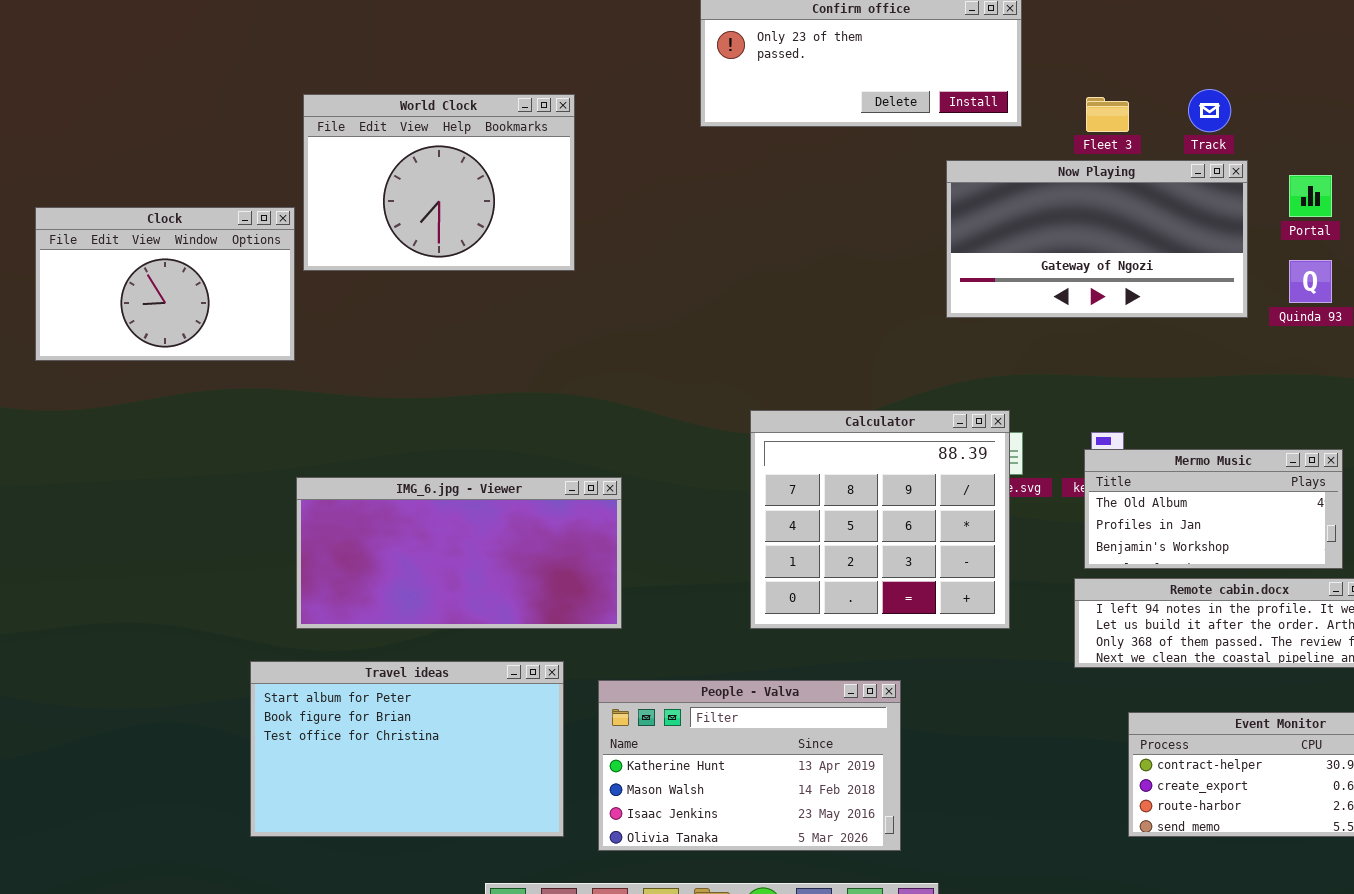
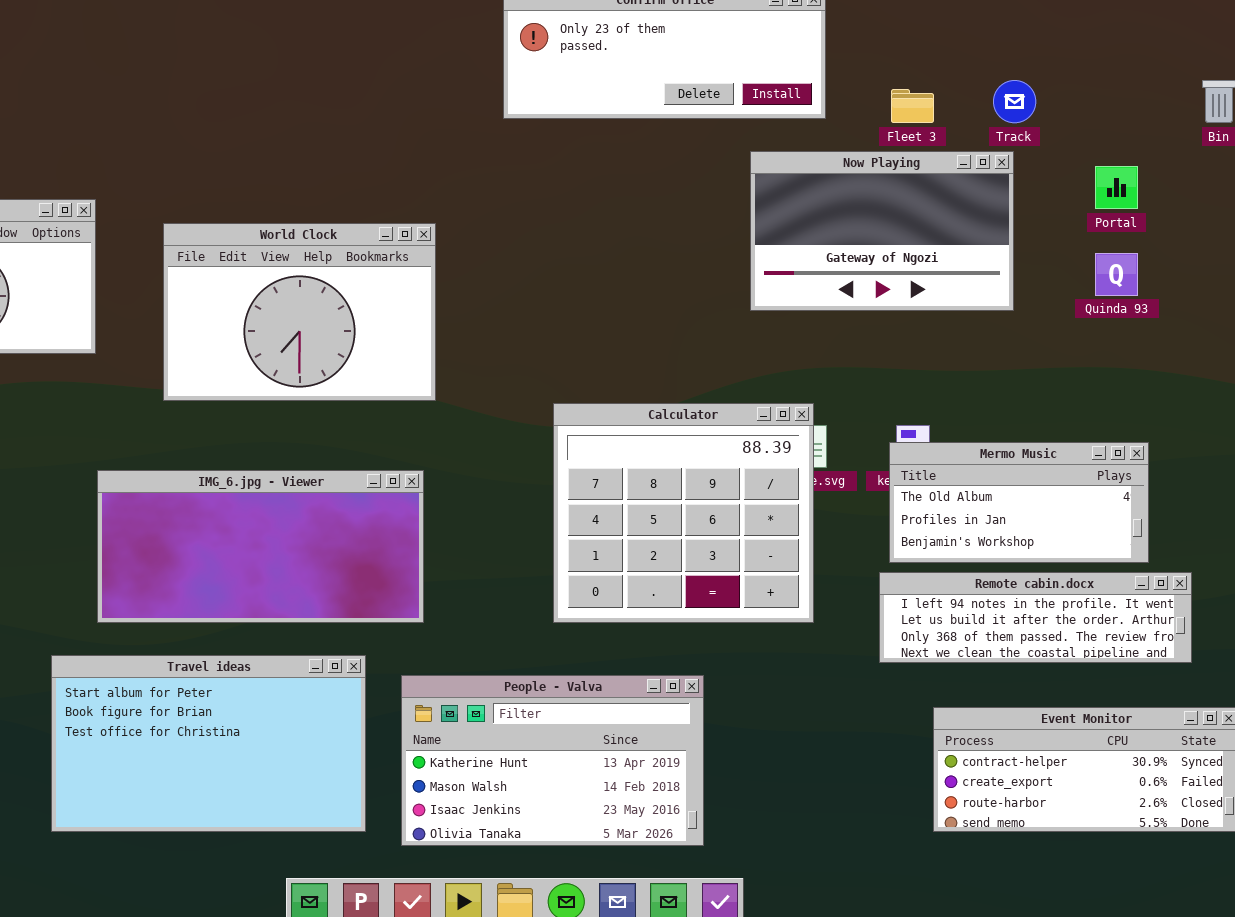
World Clock: [303,94,575,271] -> [163,223,436,401], moved
Now Playing: [946,160,1248,318] -> [750,151,1014,311], resized

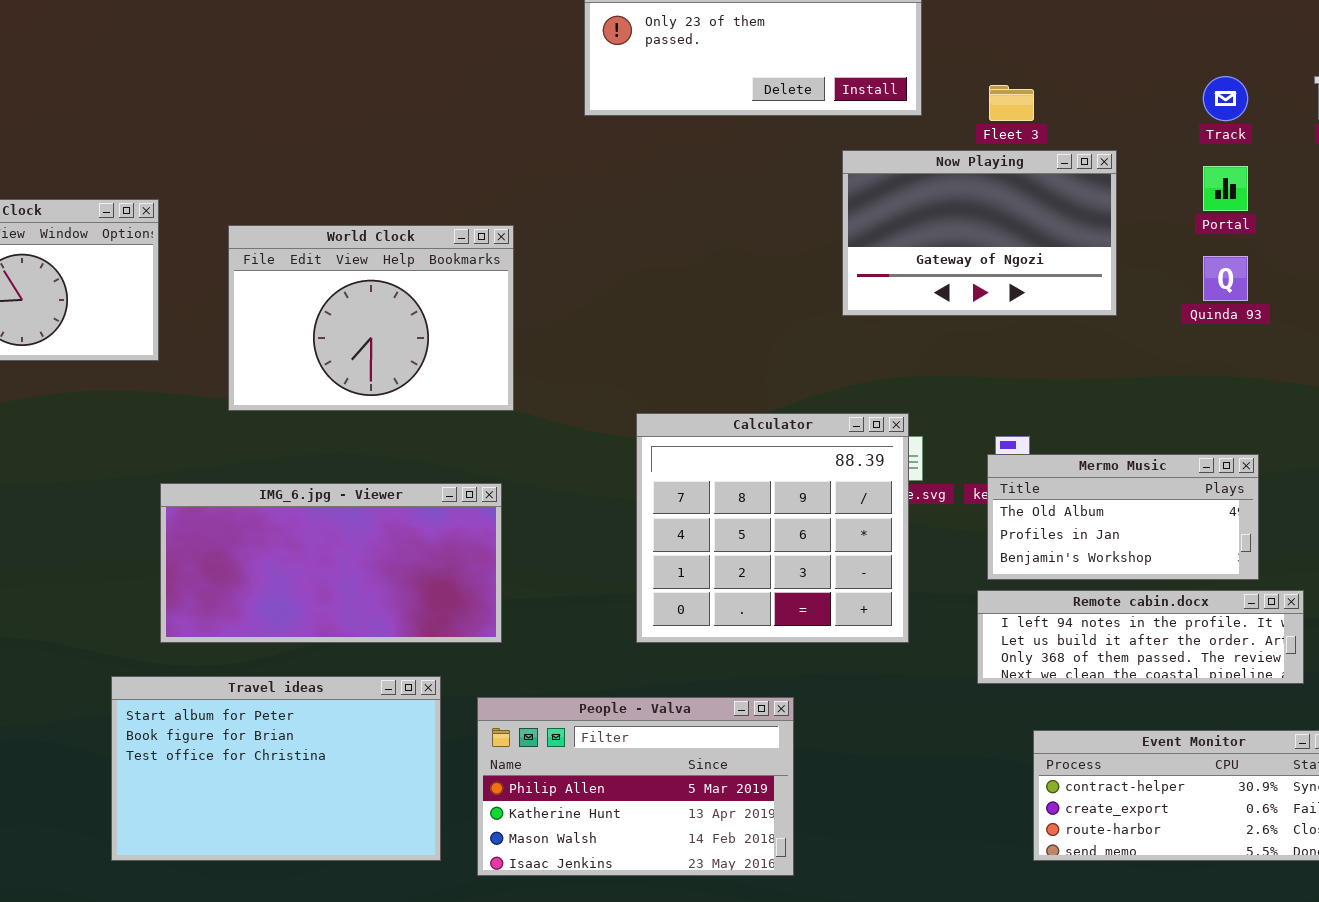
Track: [993,80,1036,123] -> [1203,76,1248,121], moved
People - Valva: [401,675,704,846] -> [477,697,794,876], scrolled up 1 row

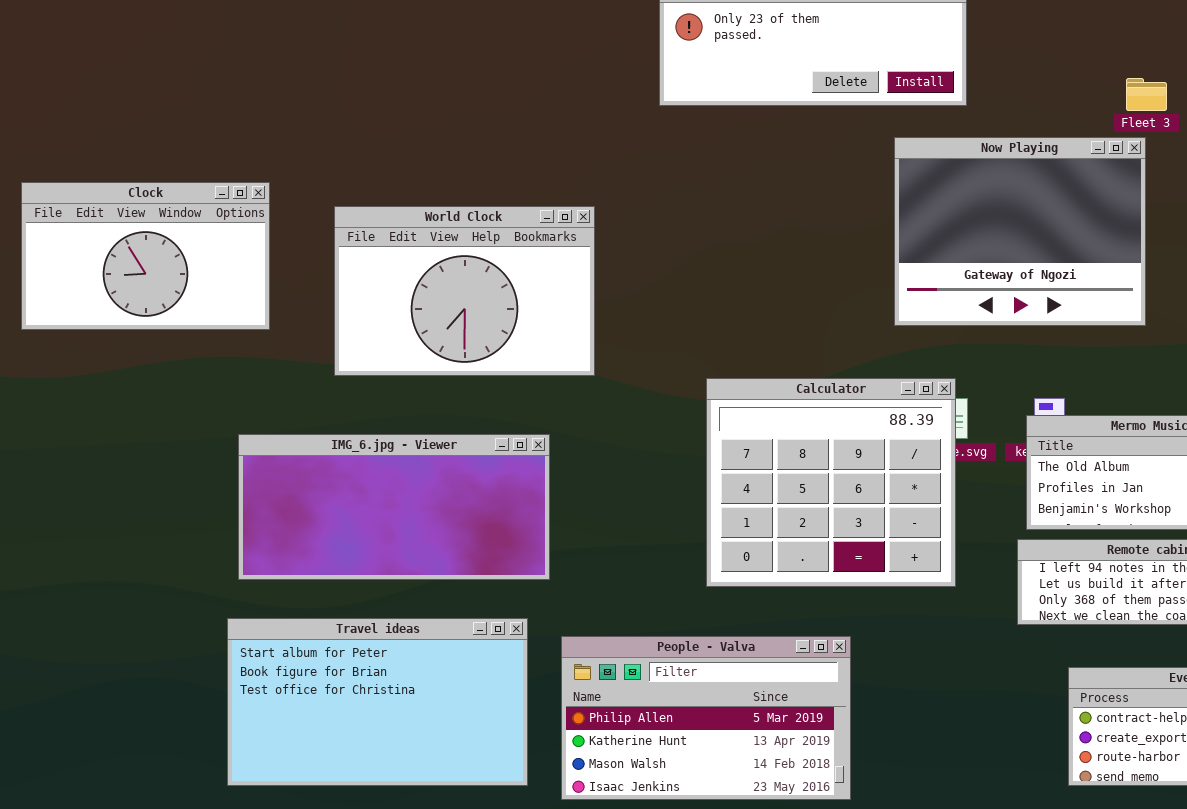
Fleet 3: [989,85,1034,121] -> [1126,78,1167,111], moved
Now Playing: [842,150,1117,316] -> [894,137,1146,326], resized
IMG_6.jpg - Viewer: [160,483,502,643] -> [238,434,550,580], moved

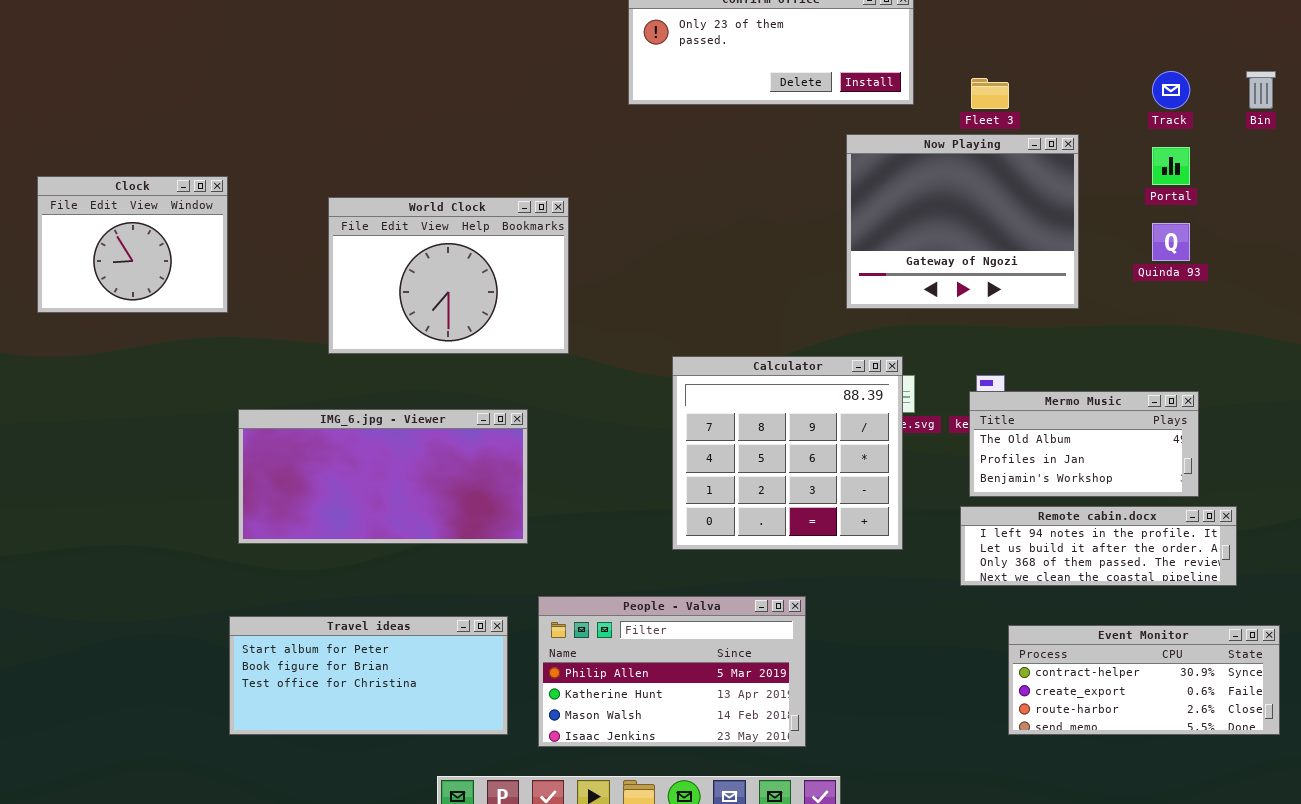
Fleet 3: [1126,78,1167,111] -> [971,78,1009,109], moved
Clock: [21,182,270,330] -> [37,176,228,313], resized
Travel ideas: [227,618,528,786] -> [229,616,508,735], resized

